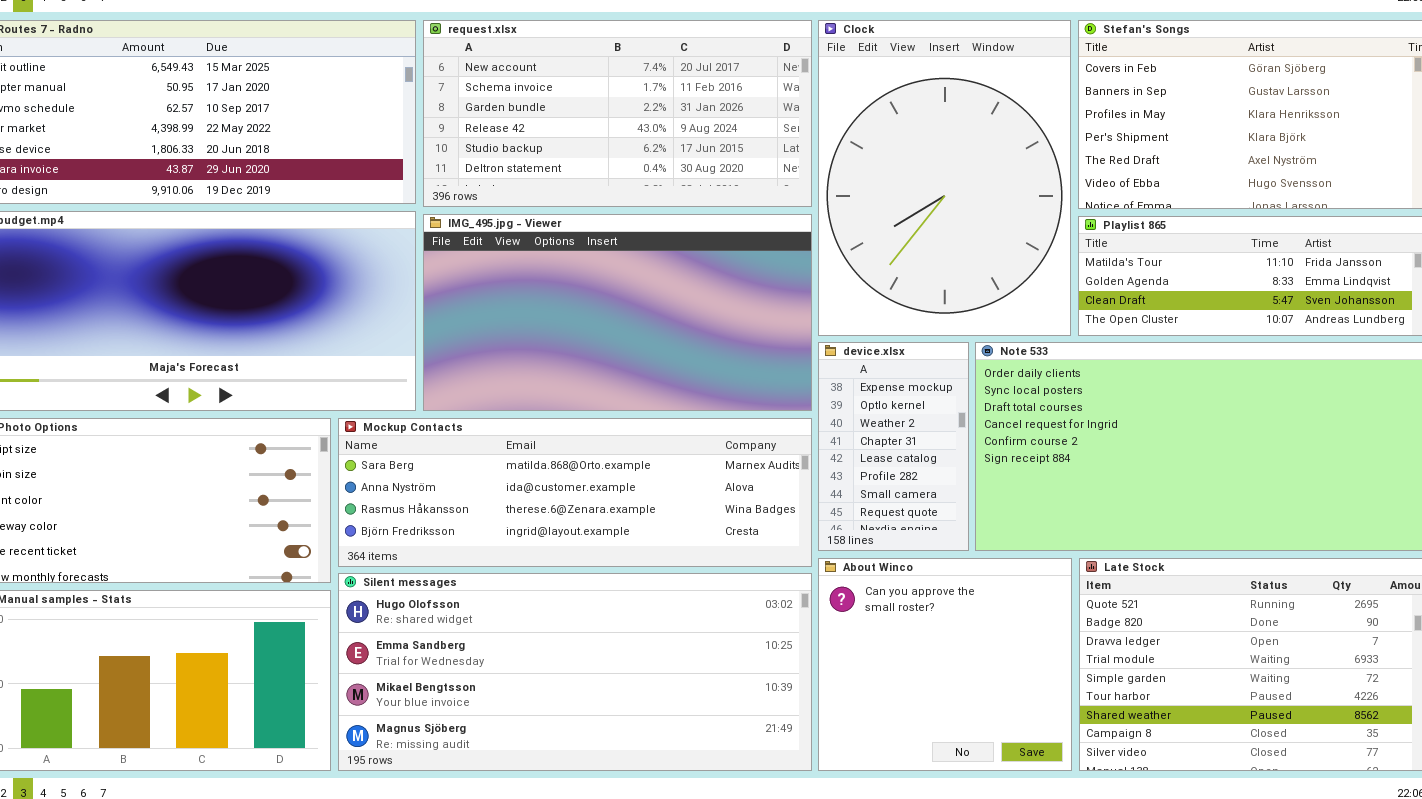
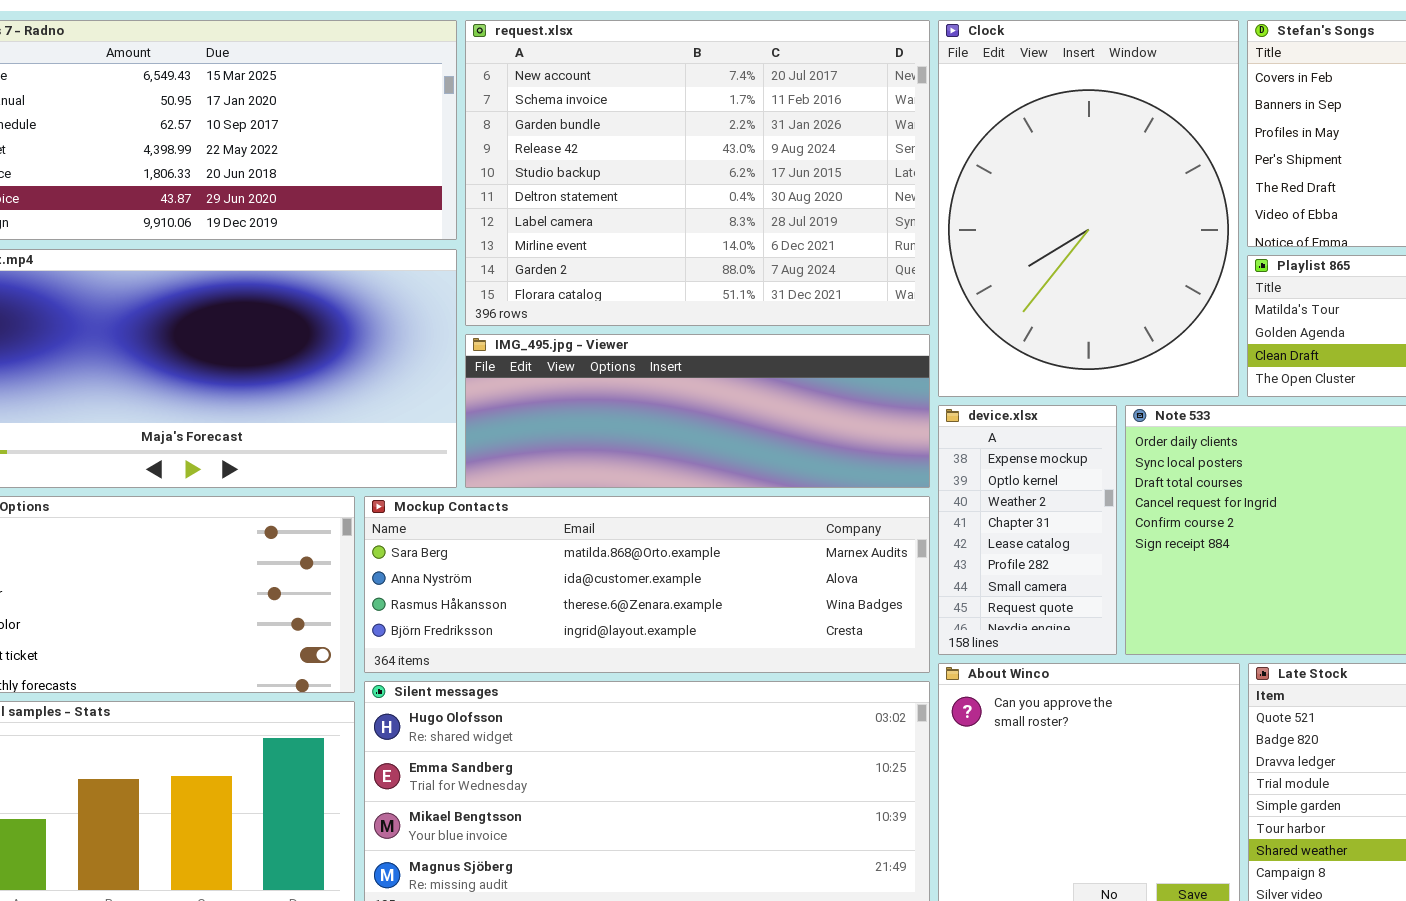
request.xlsx: [423,20,812,207] -> [465,20,930,326], resized
IMG_495.jpg - Viewer: [423,214,812,411] -> [465,334,930,488], resized

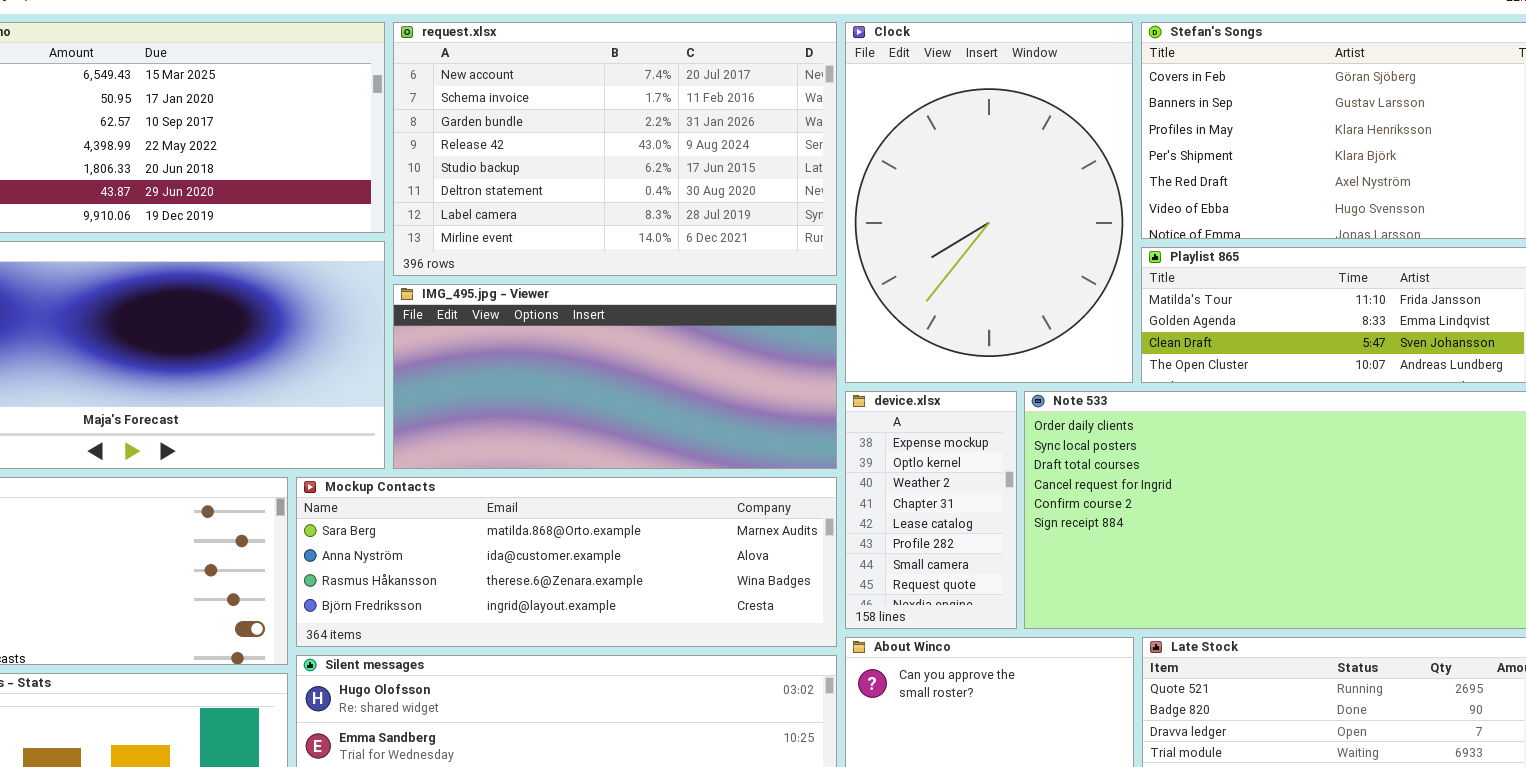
request.xlsx: [465,20,930,326] -> [393,22,837,276], resized
IMG_495.jpg - Viewer: [465,334,930,488] -> [393,284,837,469], resized

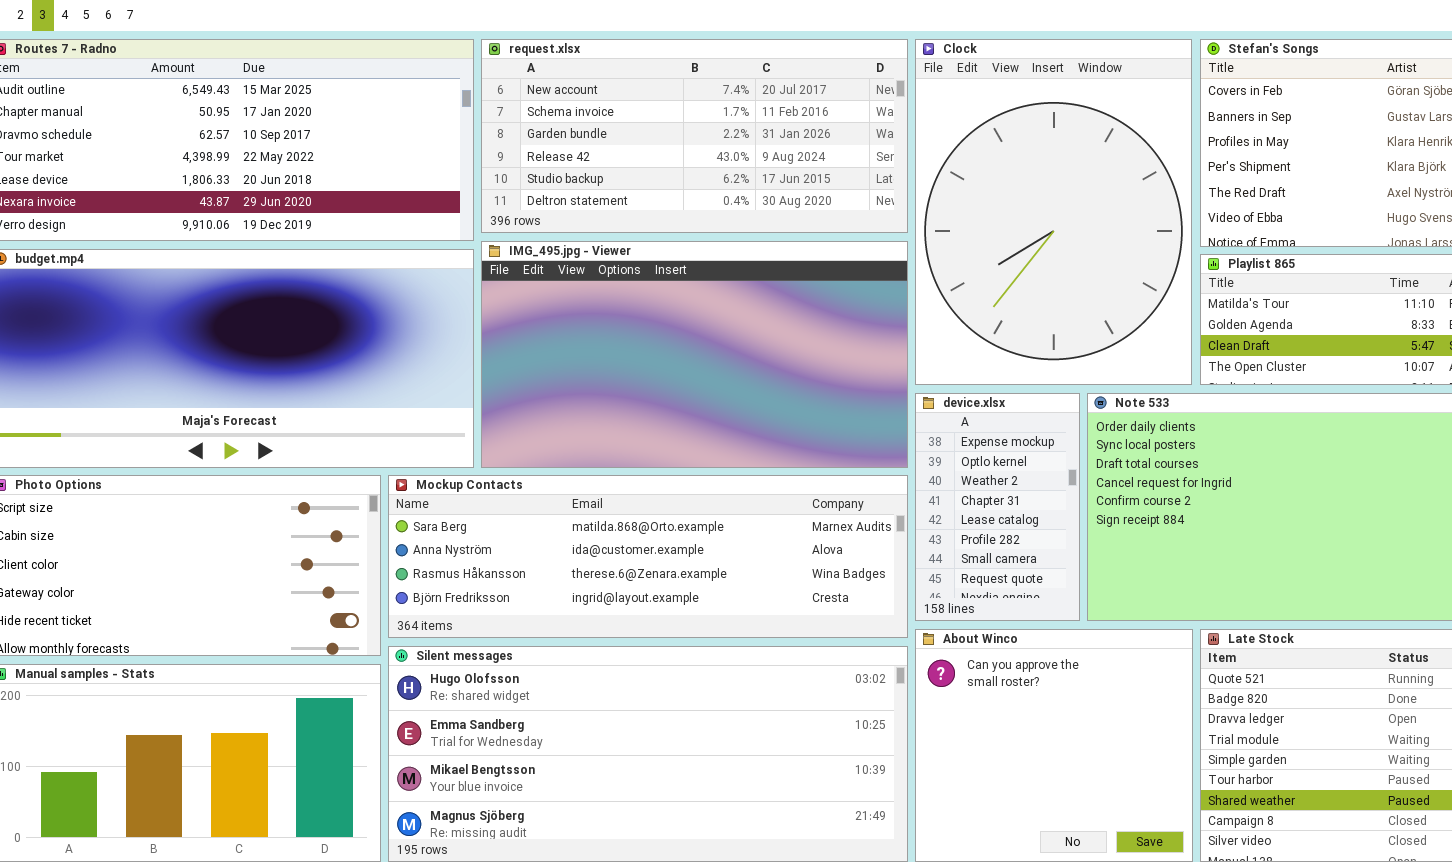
request.xlsx: [393,22,837,276] -> [481,39,908,233], resized
IMG_495.jpg - Viewer: [393,284,837,469] -> [481,241,908,468], resized

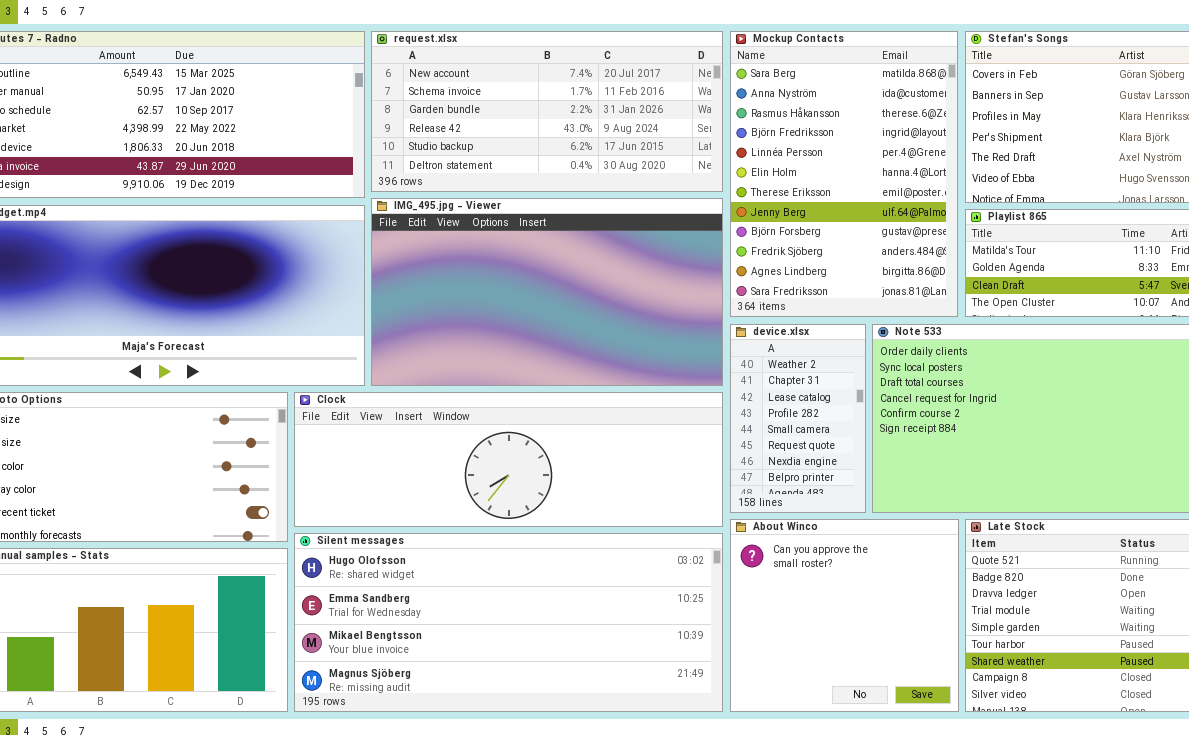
Clock: [915,39,1192,385] -> [294,392,723,527], moved, resized
device.xlsx: [915,393,1080,621] -> [730,324,866,513], scrolled down 2 rows
Mockup Contacts: [388,475,908,638] -> [730,31,958,317], moved, resized

